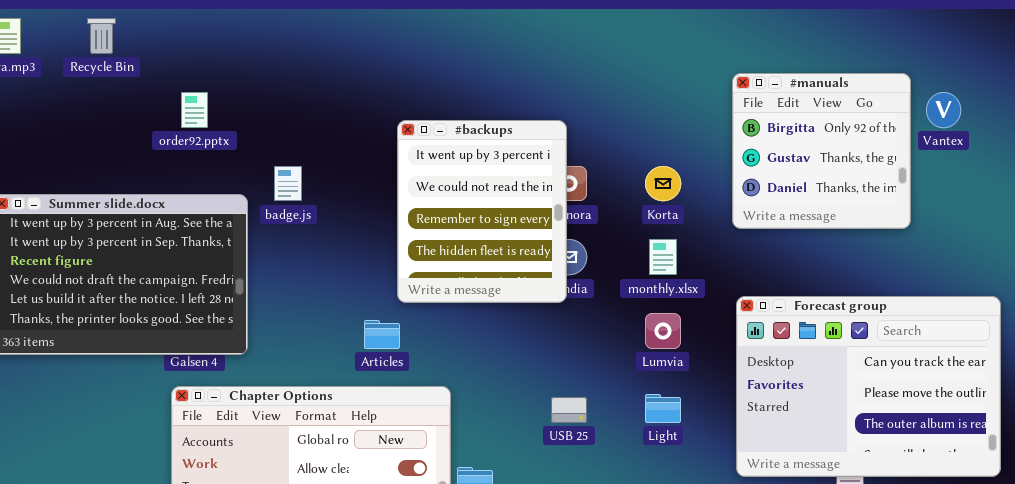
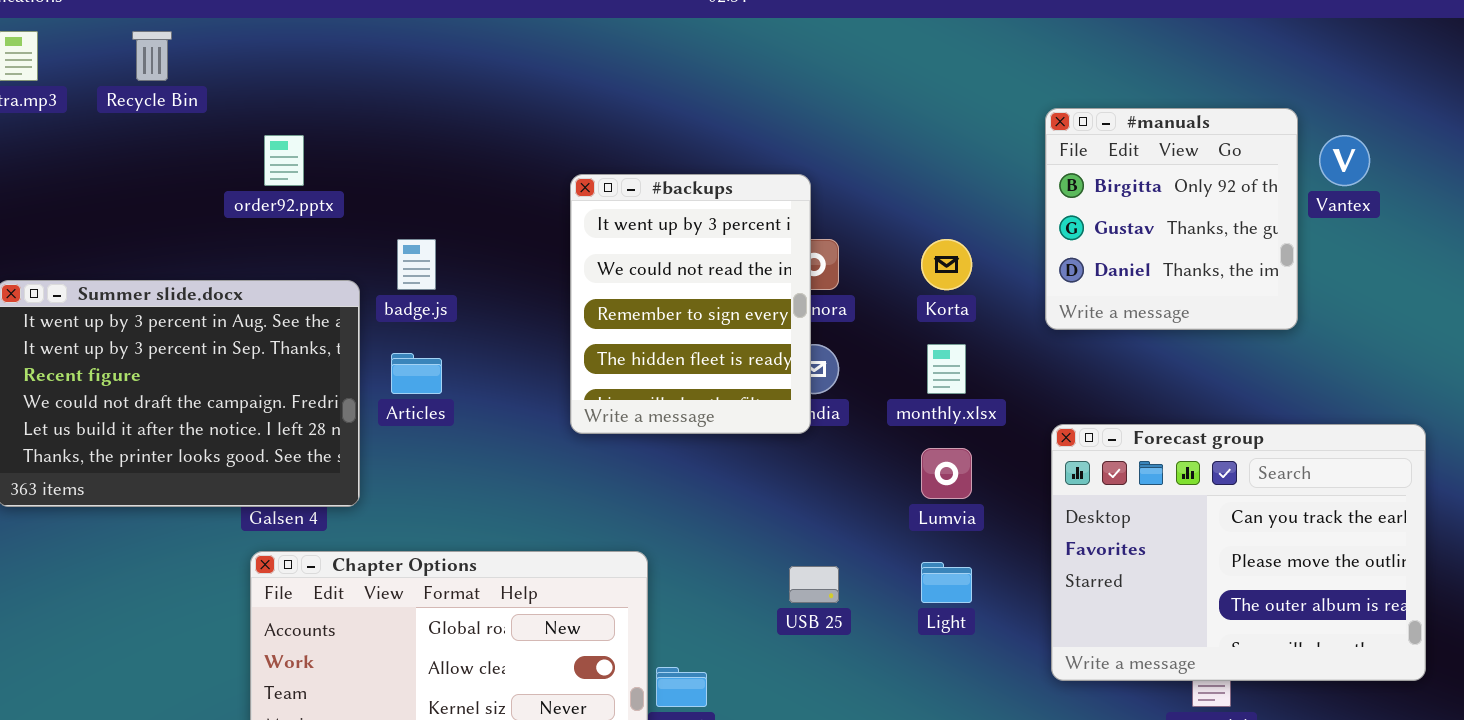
Articles: [364,320,400,349] -> [391,353,442,394], moved

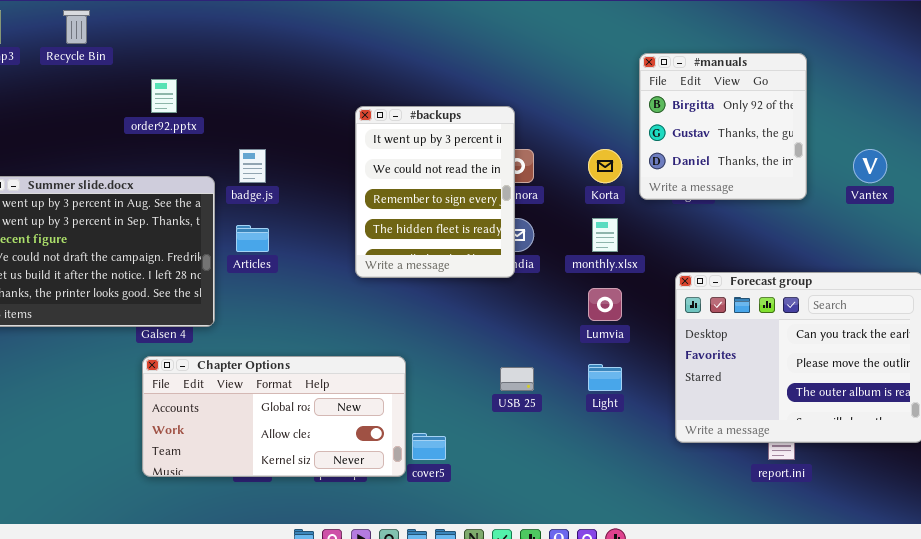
#manuals: [1045,108,1298,330] -> [639,53,807,200], moved
Vantex: [1319,135,1370,186] -> [853,149,887,183], moved

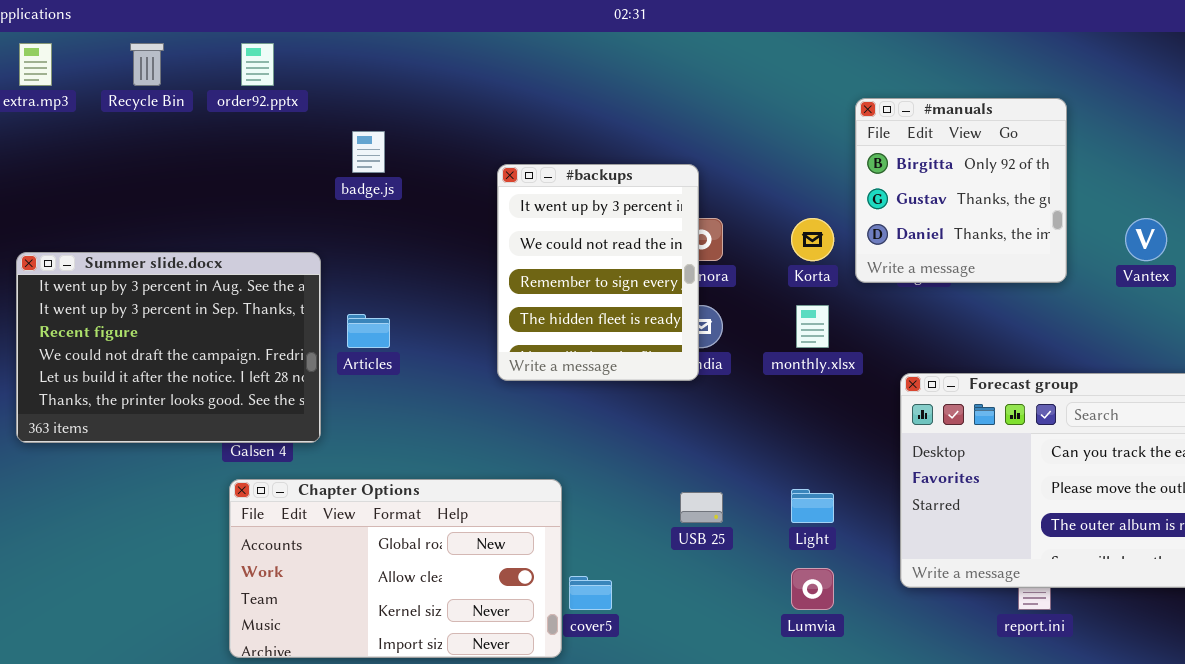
order92.pptx: [151,79,177,113] -> [241,43,274,86], moved
badge.js: [239,149,266,183] -> [352,131,385,173], moved
Lumvia: [588,288,622,321] -> [791,568,834,610], moved
Chapter Options: [142,356,406,477] -> [229,479,562,658], resized

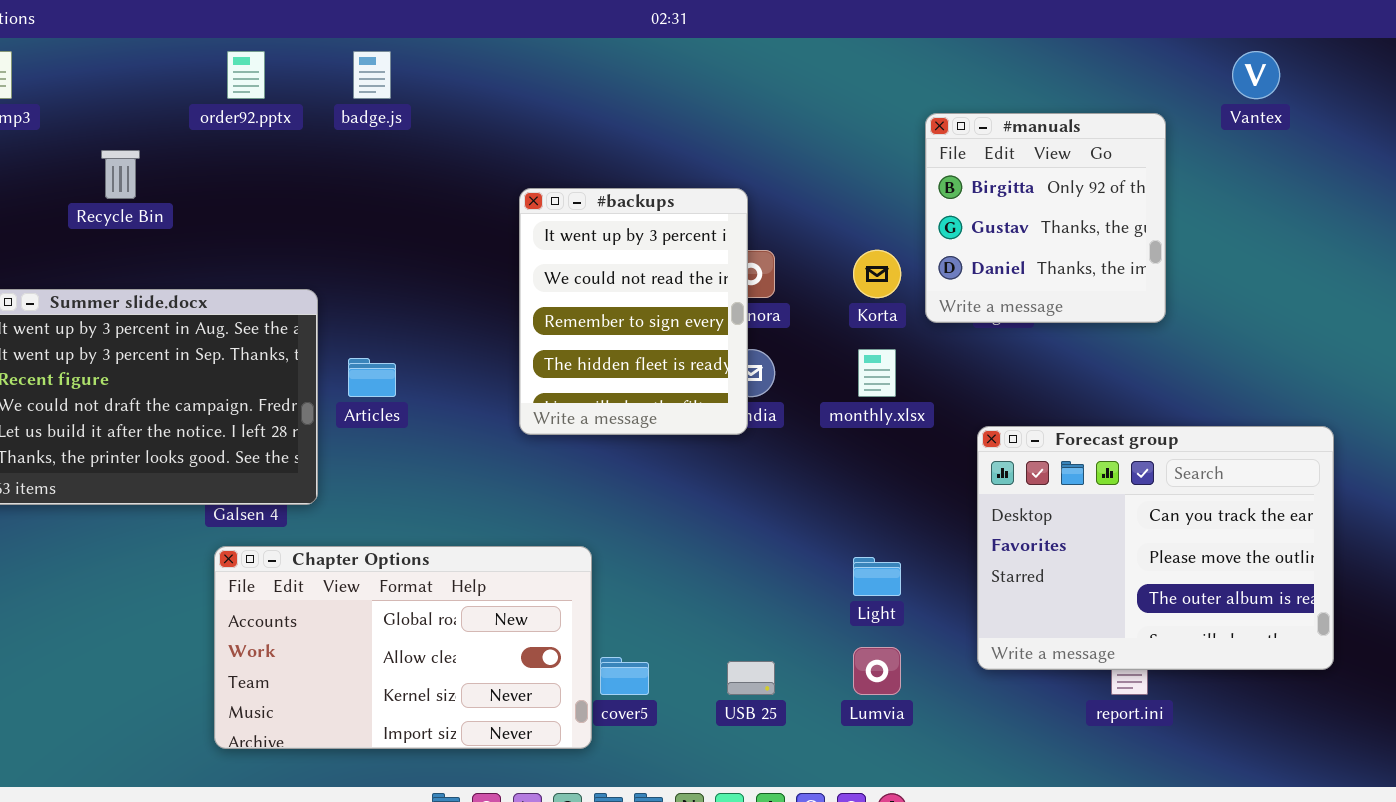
Recycle Bin: [130,43,164,86] -> [101,150,140,199], moved
badge.js: [352,131,385,173] -> [353,51,391,99], moved
Vantex: [1125,218,1167,261] -> [1232,51,1280,99], moved
USB 25: [680,492,723,523] -> [727,661,775,695], moved

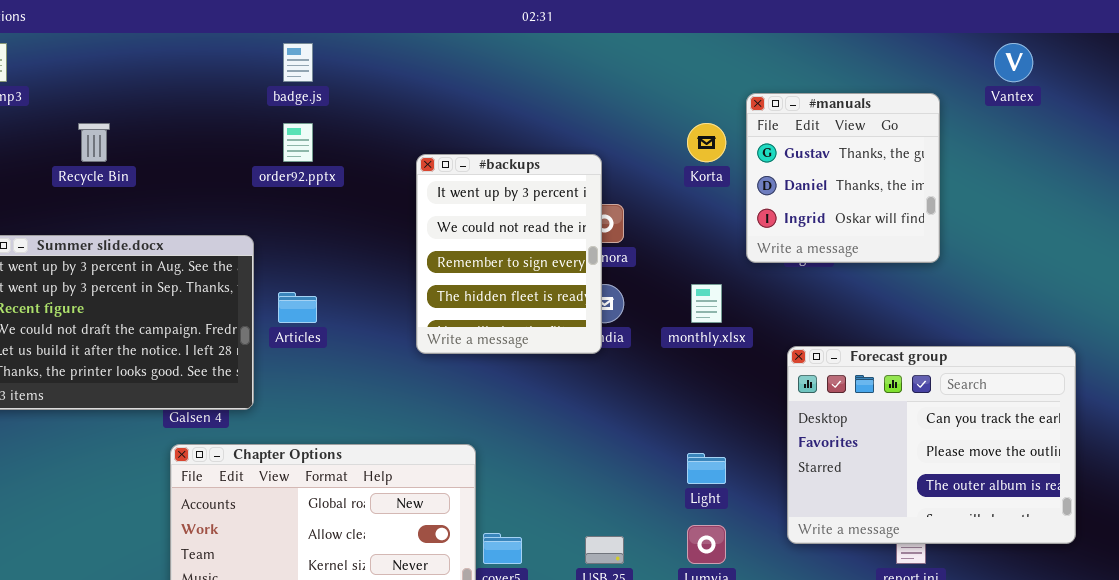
order92.pptx: [227,51,265,99] -> [283,123,313,162], moved
#manuals: [925,113,1166,323] -> [746,93,940,263], scrolled down 1 row
Korta: [853,250,901,298] -> [687,123,726,162], moved

